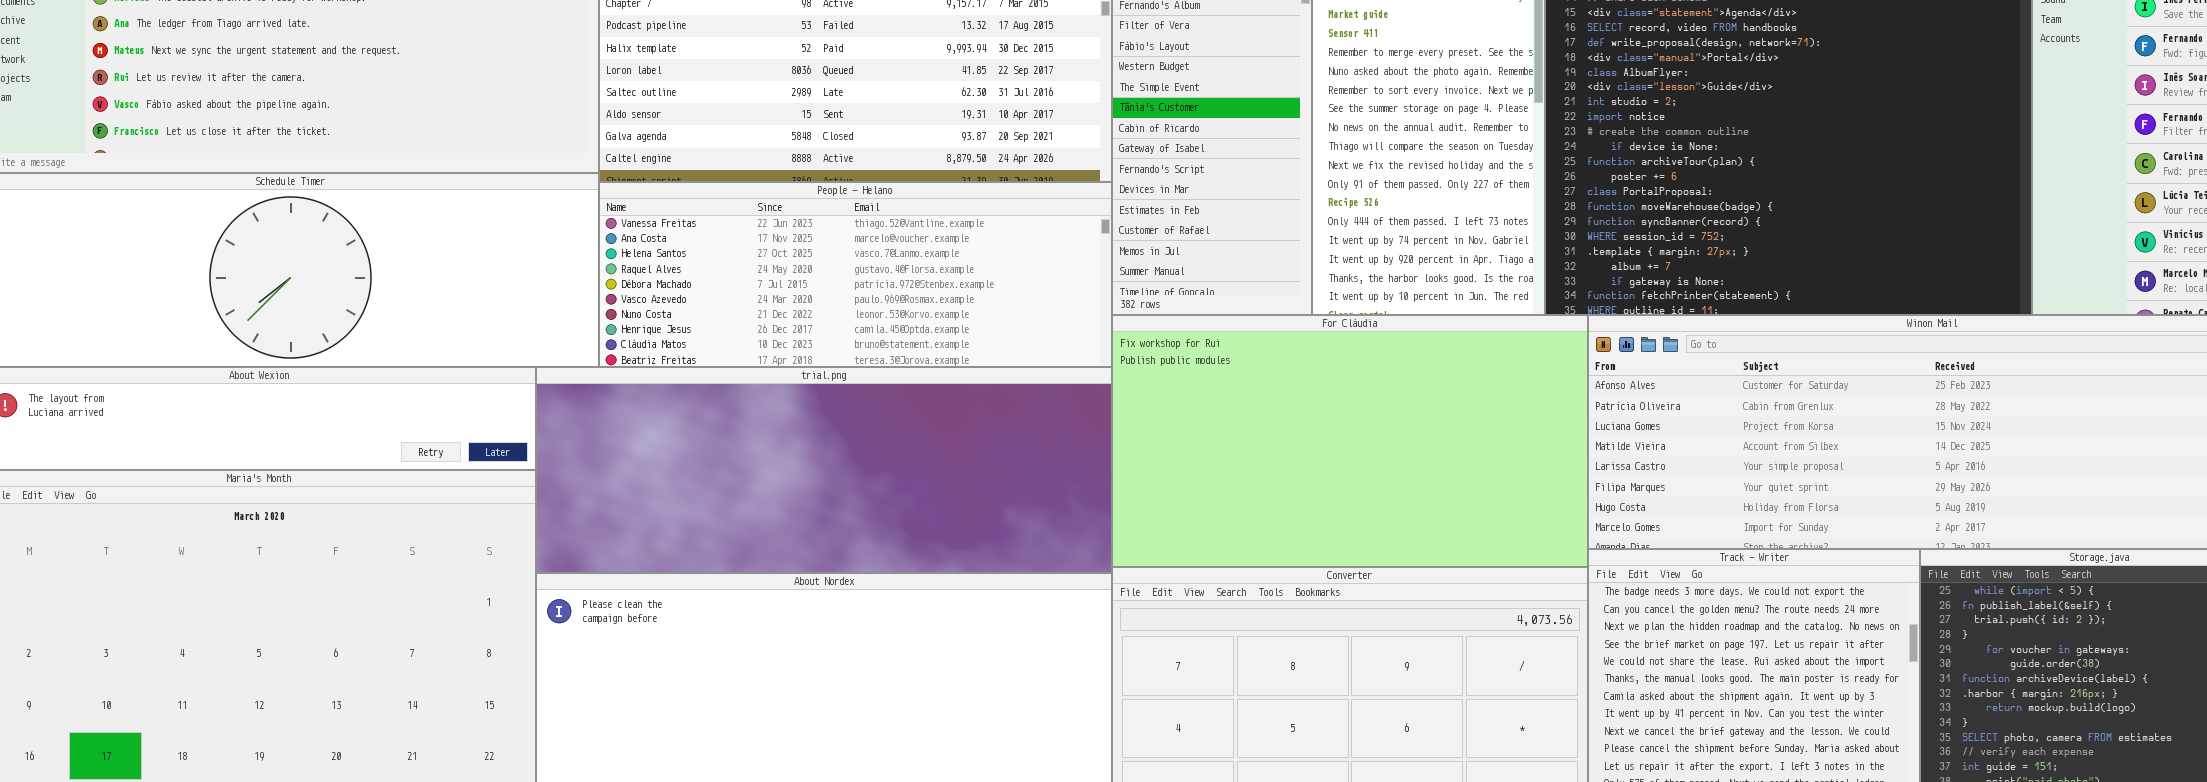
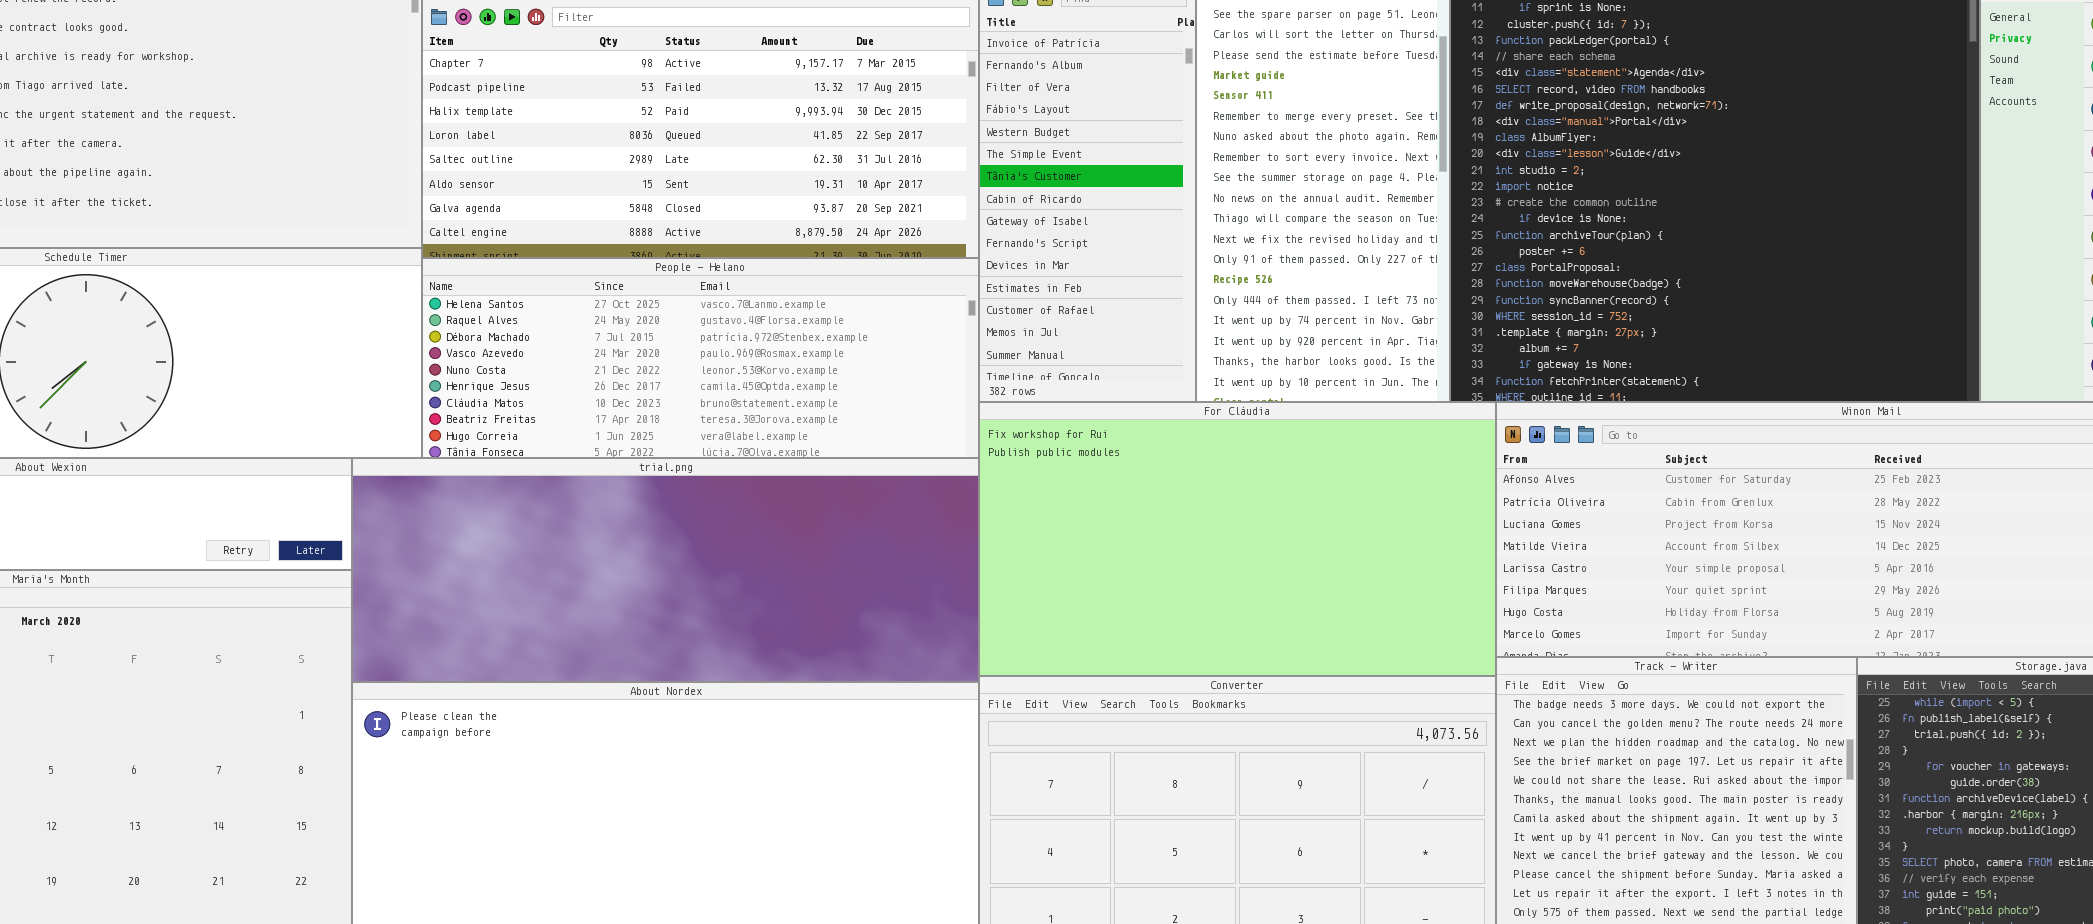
People - Helano: [599,182,1112,367] -> [422,258,979,458], scrolled down 2 rows

